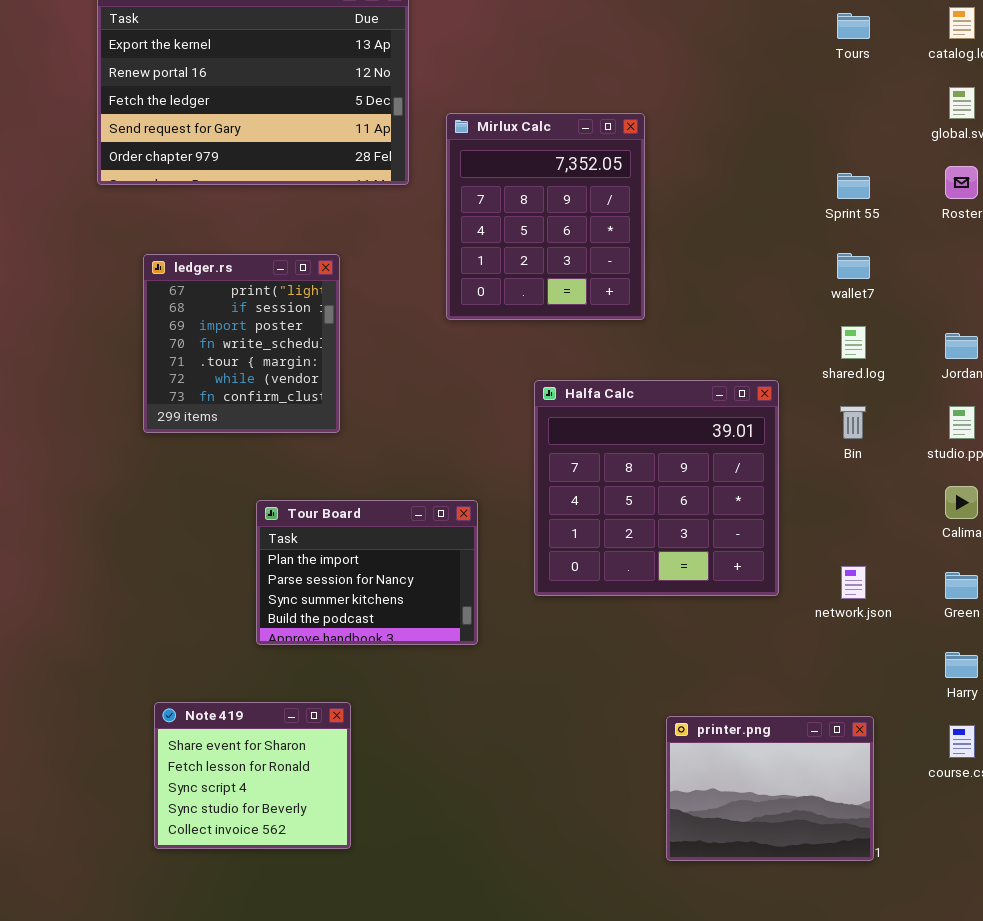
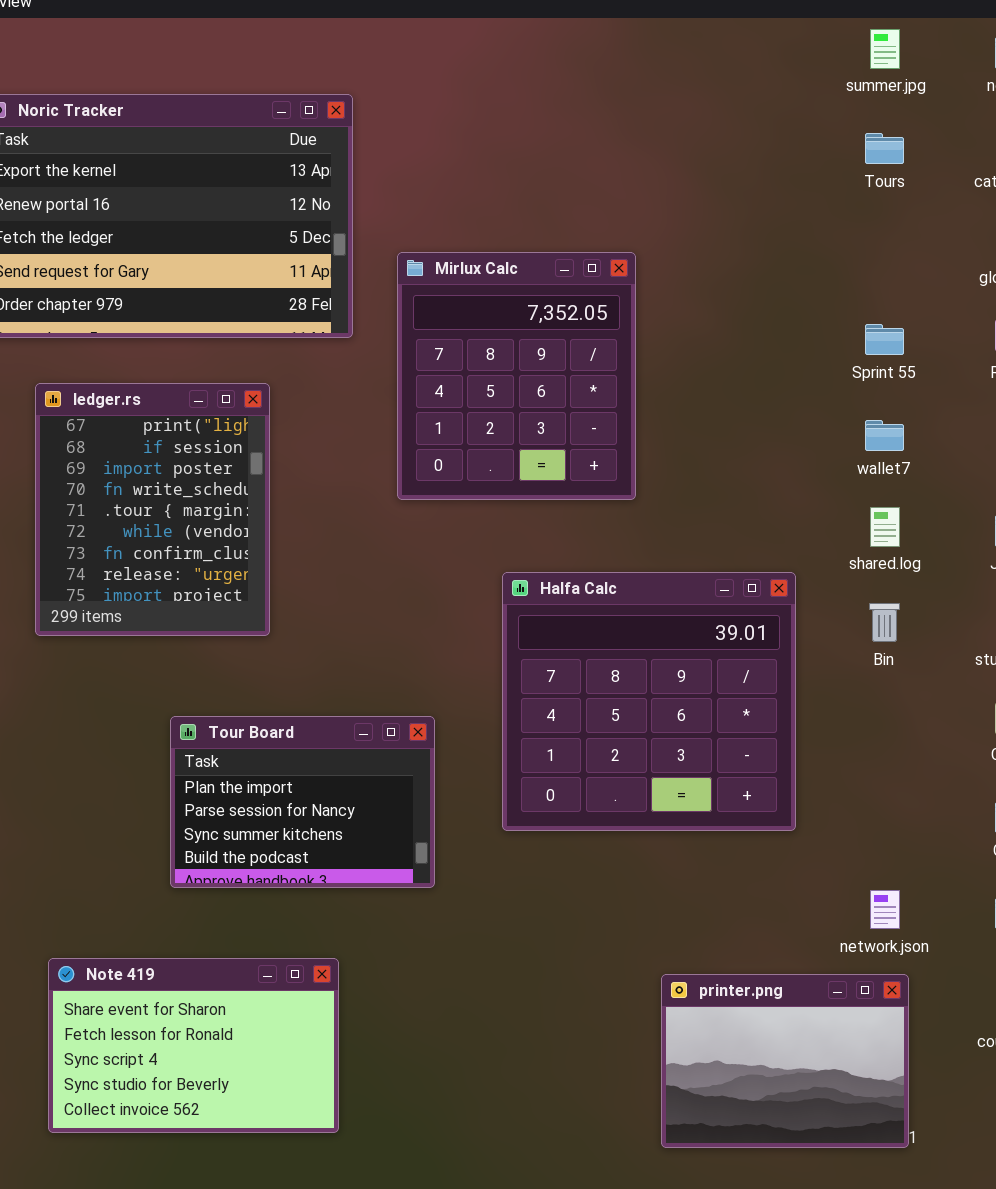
ledger.rs: [143,254,340,433] -> [35,383,270,636], resized
network.json: [841,566,866,599] -> [870,890,900,929], moved
Note 419: [154,702,351,849] -> [48,958,339,1133], resized

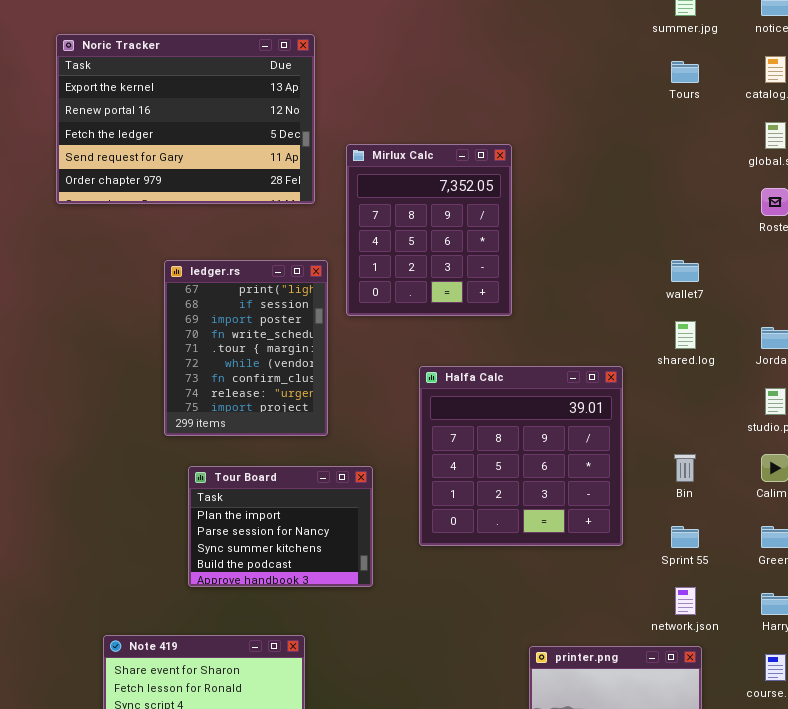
Sprint 55: [865,324,904,355] -> [671,526,699,548], moved
ledger.rs: [35,383,270,636] -> [164,260,328,436], moved
Bin: [869,603,900,642] -> [674,454,696,482], moved

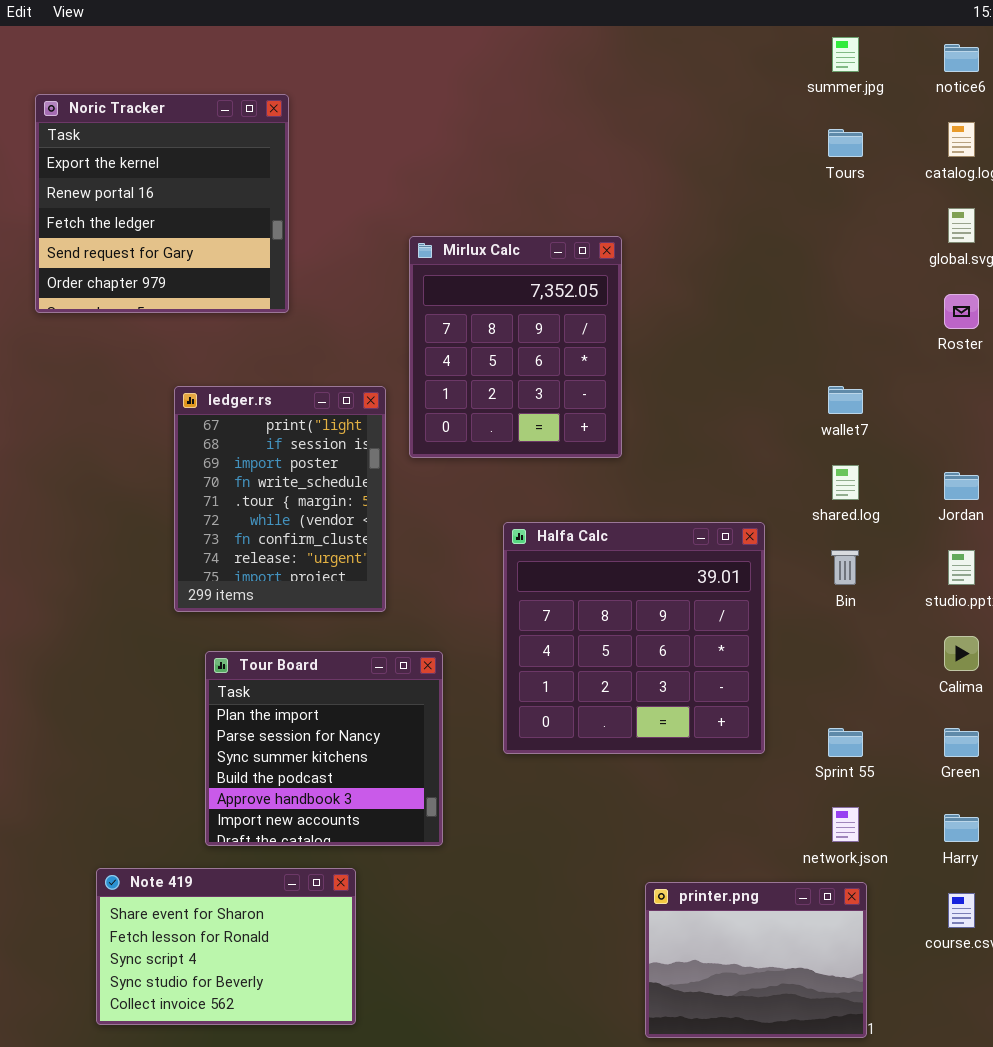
Noric Tracker: [56,34,315,204] -> [35,94,289,313], resized
Bin: [674,454,696,482] -> [831,550,859,585], moved
Tour Board: [188,466,373,587] -> [205,651,443,846], resized

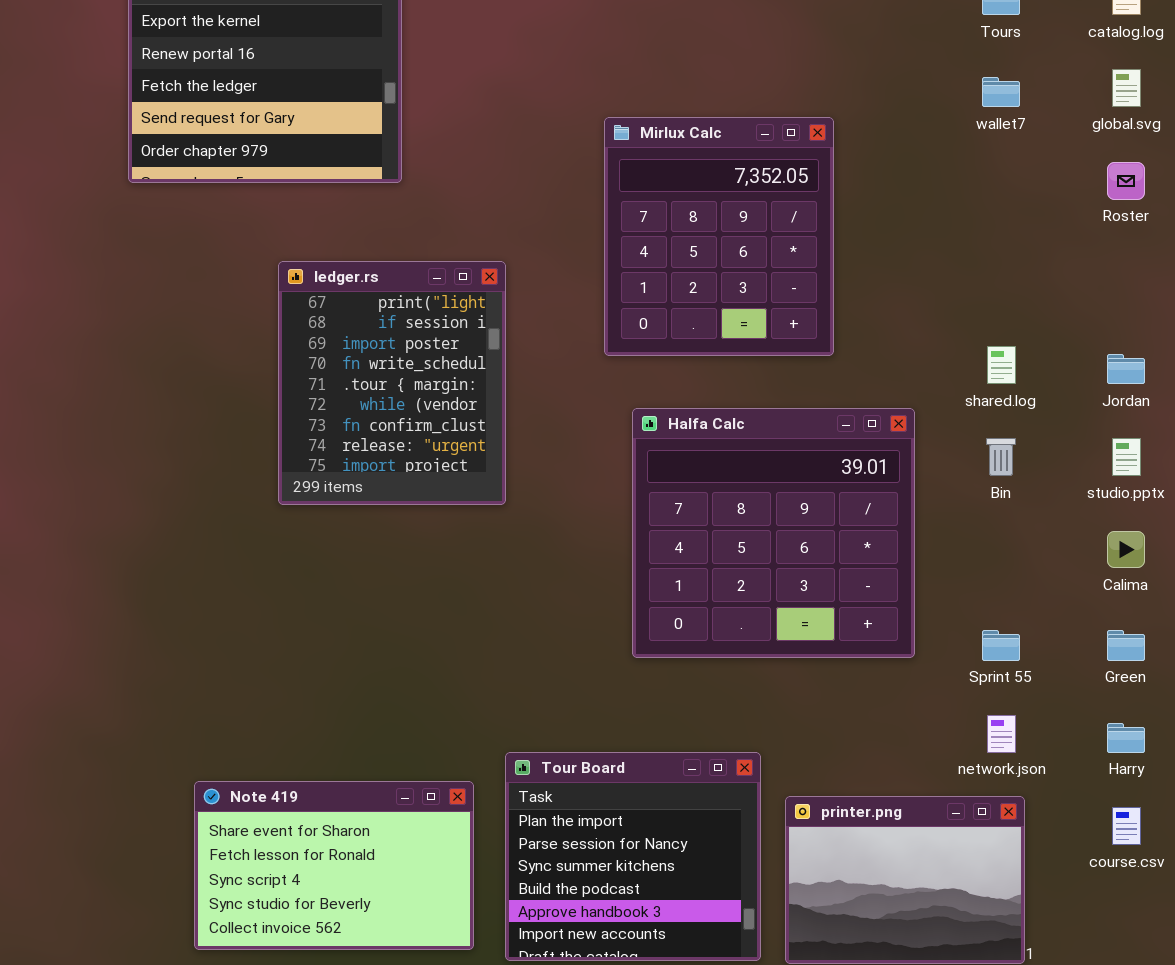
Mirlux Calc: [409,236,622,458] -> [604,117,834,356], moved
wallet7: [828,386,863,414] -> [982,77,1020,107], moved
Tour Board: [205,651,443,846] -> [505,752,761,961], moved

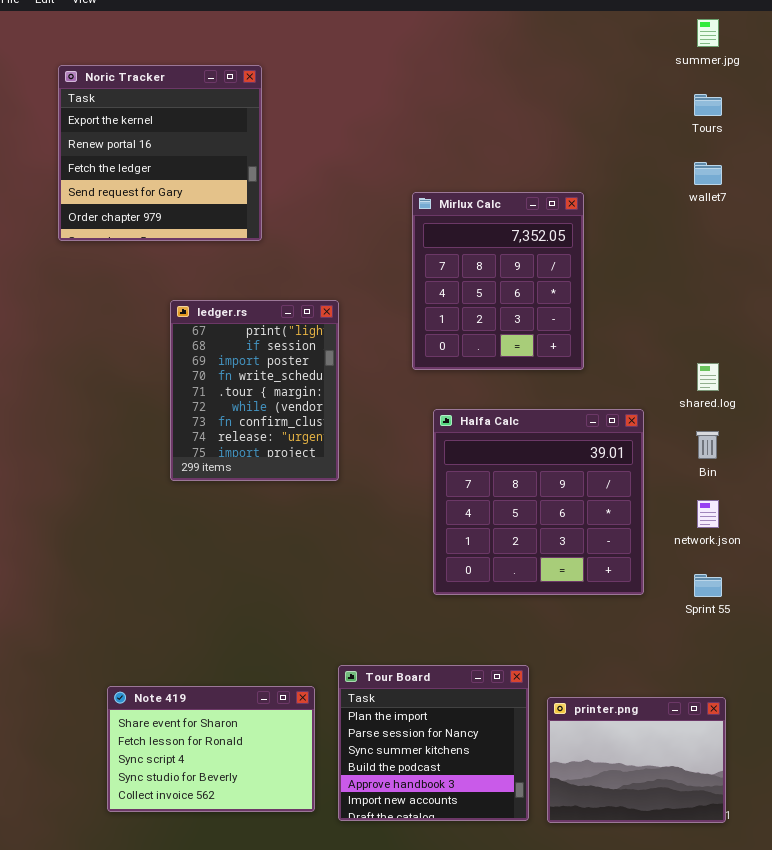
network.json: [987,715,1016,753] -> [697,500,719,528], moved

